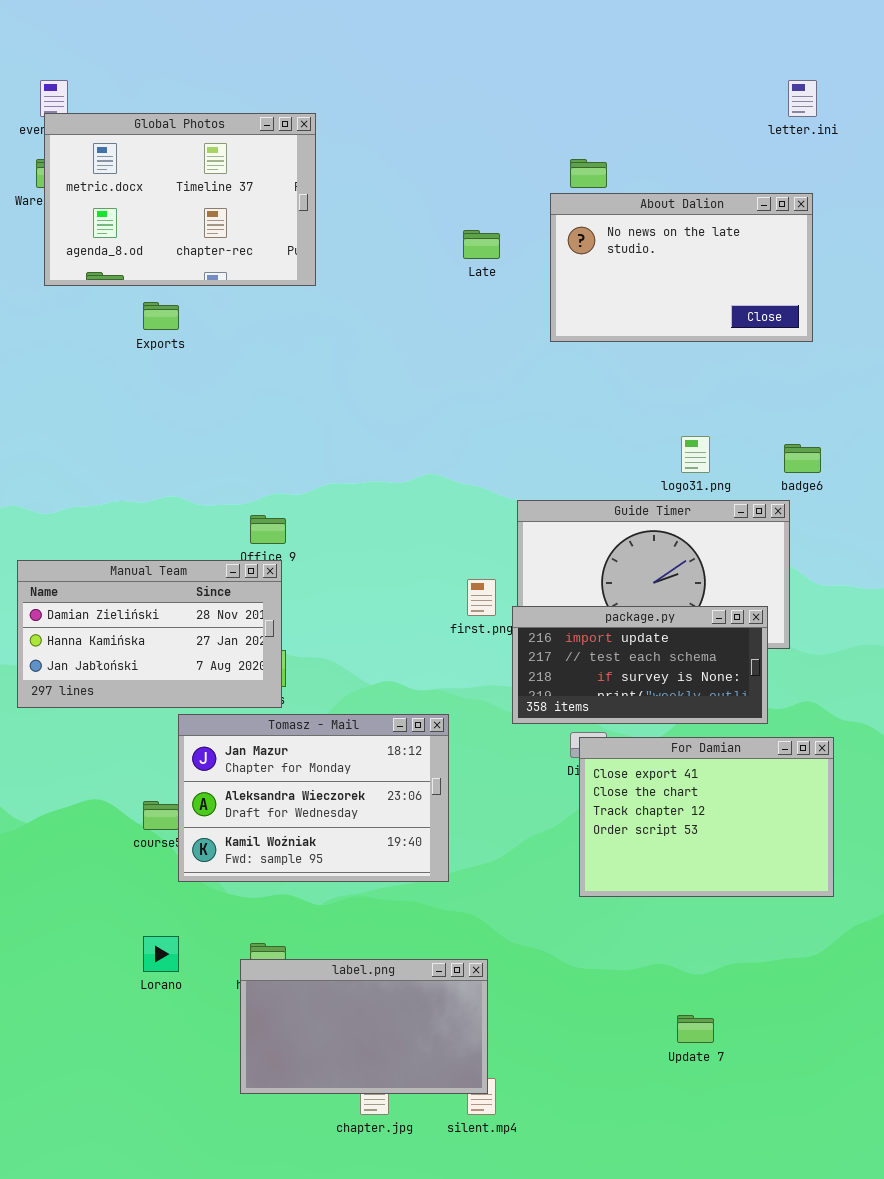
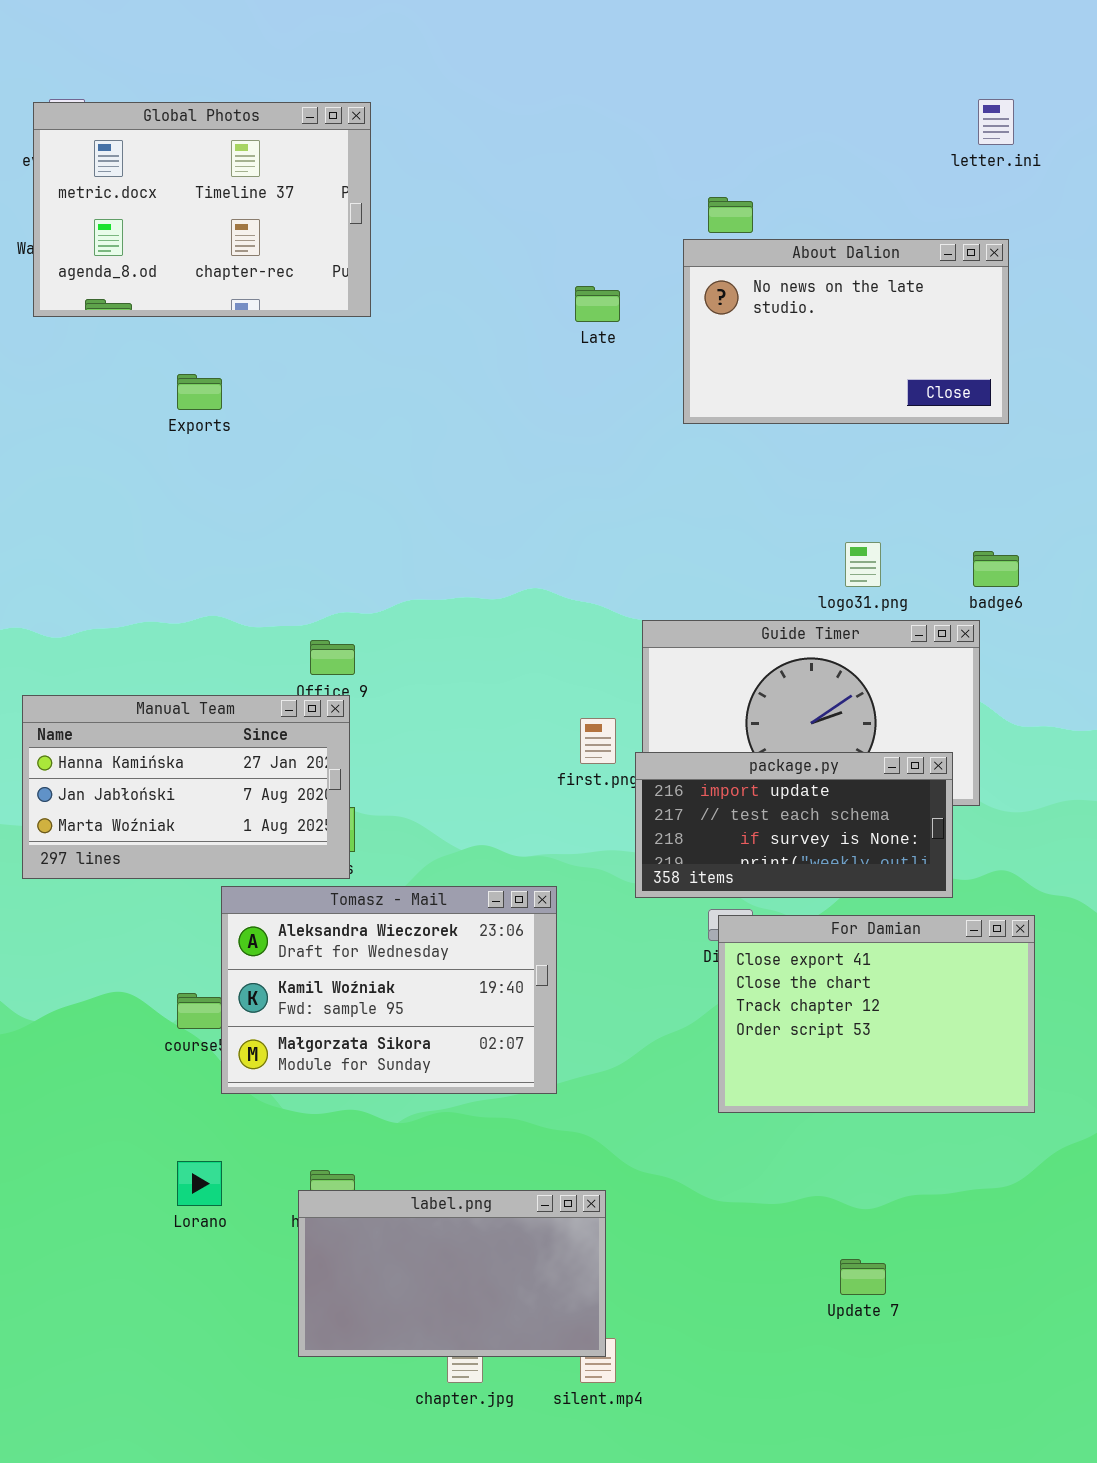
Global Photos: [44,113,316,286] -> [33,102,371,317], moved
Manual Team: [17,560,282,708] -> [22,695,350,879], scrolled down 1 row
Tomasz - Mail: [178,714,449,882] -> [221,886,557,1094], scrolled down 1 row

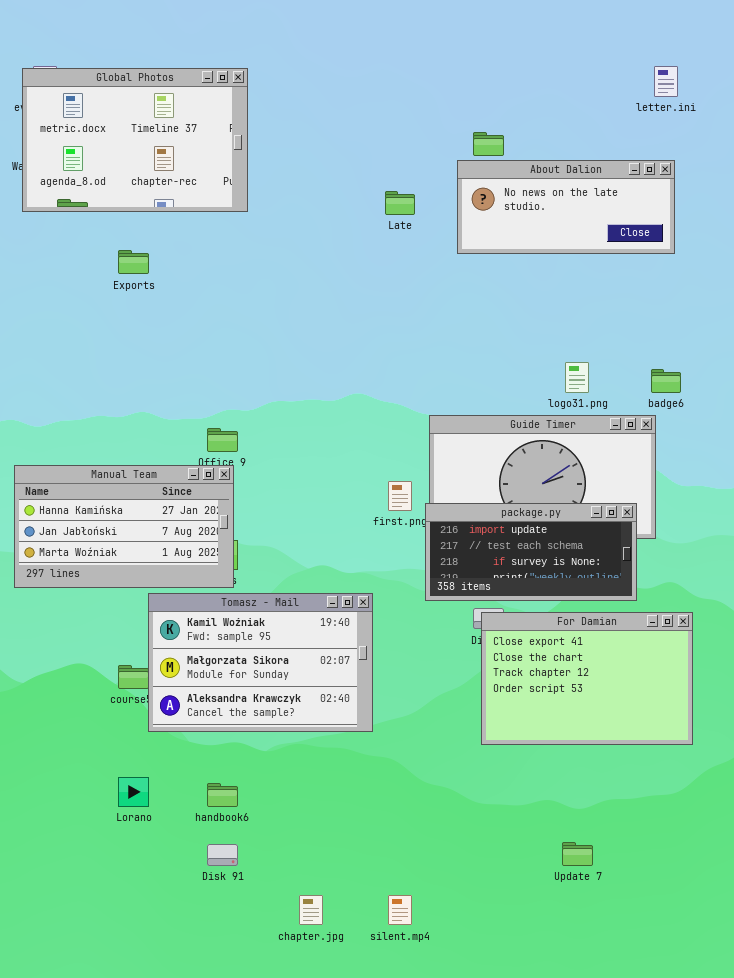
About Dalion: [683,239,1009,424] -> [457,160,675,254], resized
Tomasz - Mail: [221,886,557,1094] -> [148,593,373,732], scrolled down 1 row
label.png: [298,1190,606,1357] -> none, closed

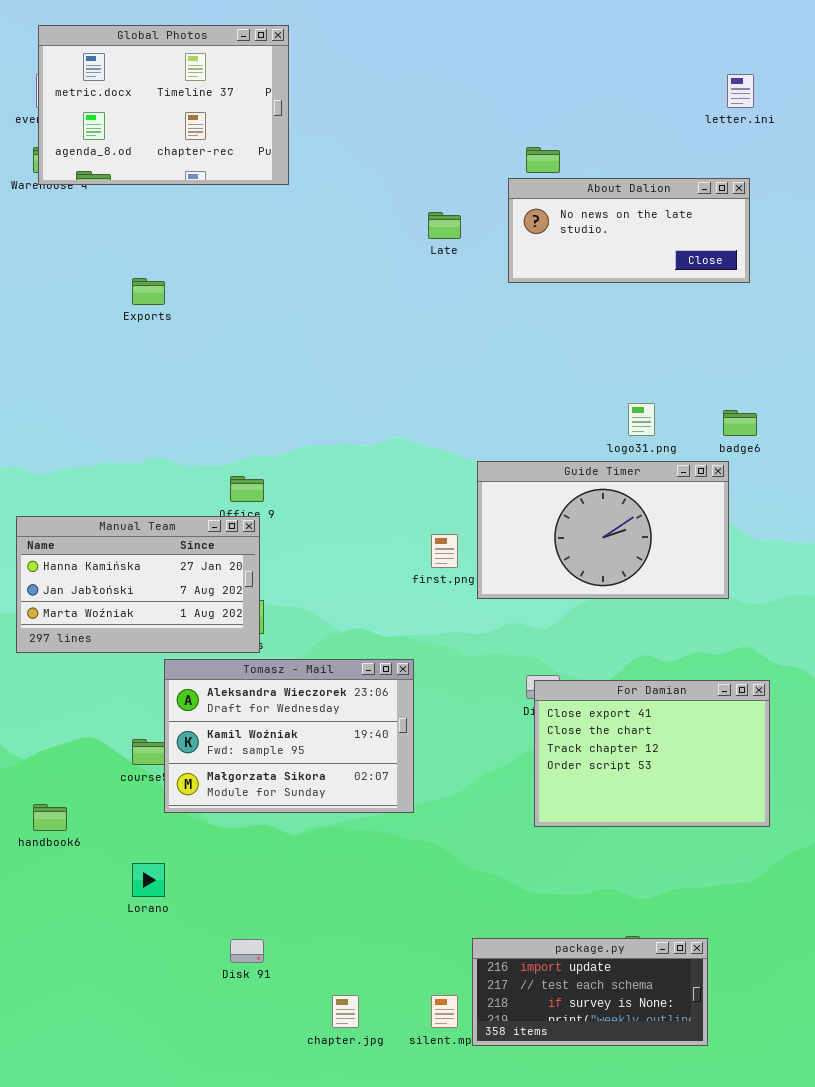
Global Photos: [22,68,248,212] -> [38,25,289,185], moved
package.py: [425,503,637,601] -> [472,938,708,1046], moved
Tomasz - Mail: [148,593,373,732] -> [164,659,414,813], scrolled up 1 row
handbook6: [207,783,238,807] -> [33,804,67,831], moved

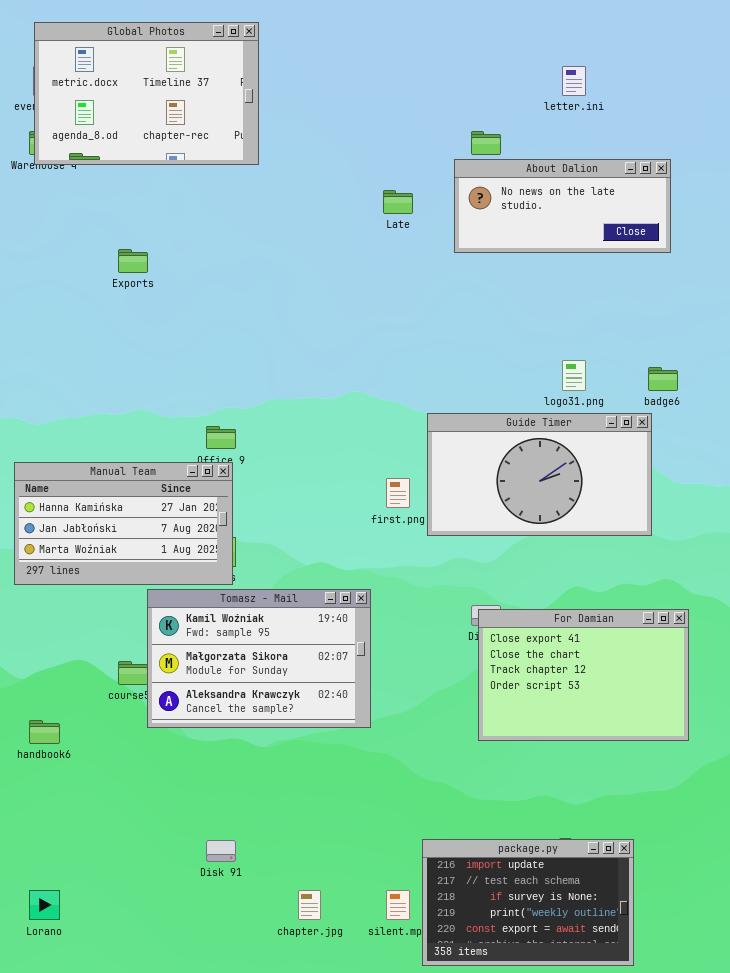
letter.ini: [727,74,754,108] -> [562,66,586,96], moved
Tomasz - Mail: [164,659,414,813] -> [147,589,371,728], scrolled down 1 row
Lorano: [132,863,165,897] -> [29,890,60,920], moved
package.py: [472,938,708,1046] -> [422,839,634,966], resized

